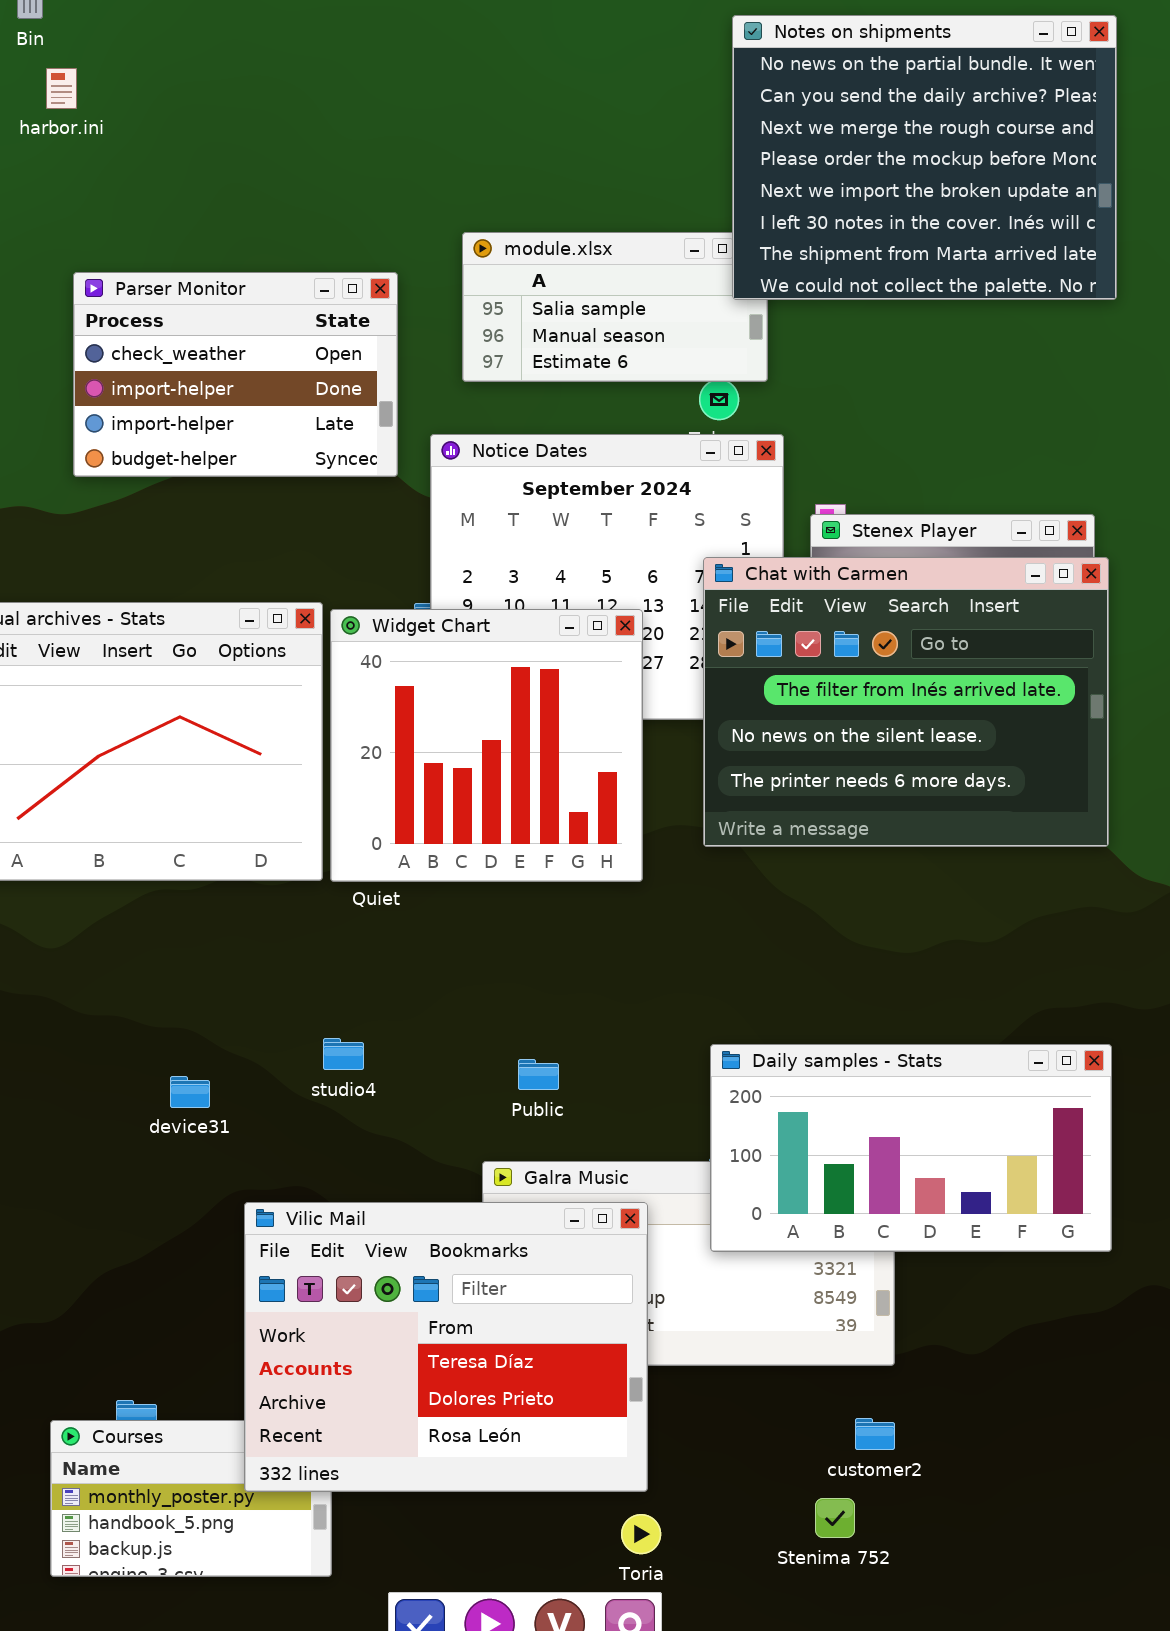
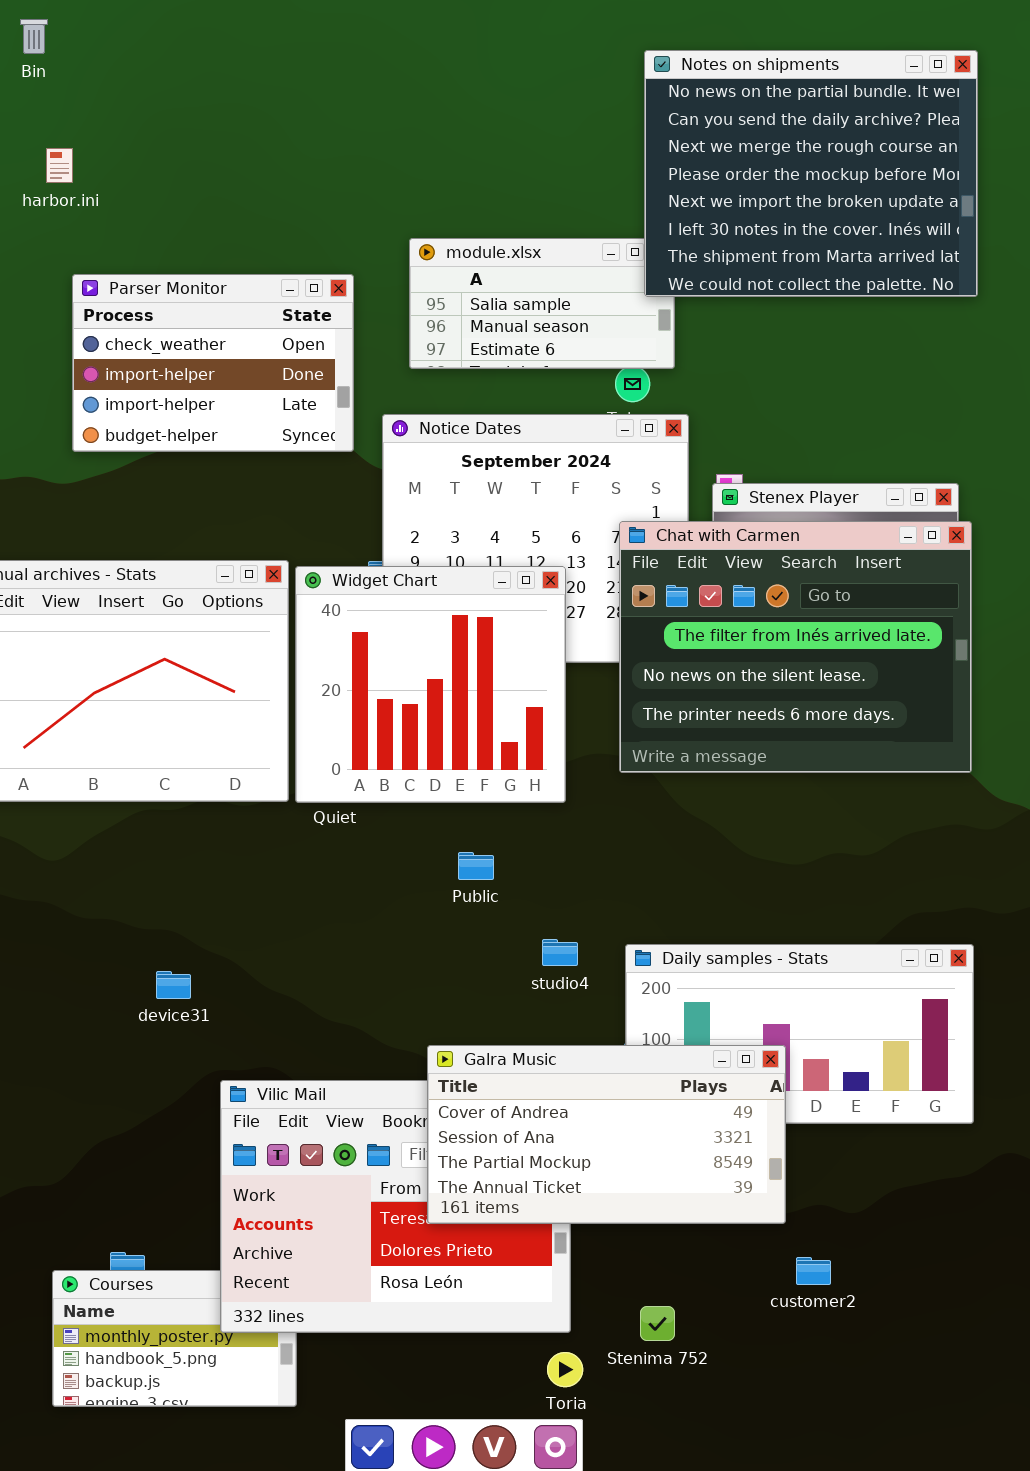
harbor.ini: [46,68,77,109] -> [46,148,73,183], moved
studio4: [323,1038,364,1070] -> [542,939,578,966], moved
Public: [518,1059,559,1090] -> [458,852,494,880], moved
Galra Music: [482,1161,895,1366] -> [427,1045,786,1224], raised
customer2: [855,1418,895,1450] -> [796,1257,831,1285], moved
Stenima 752: [815,1498,855,1538] -> [640,1306,675,1341], moved

